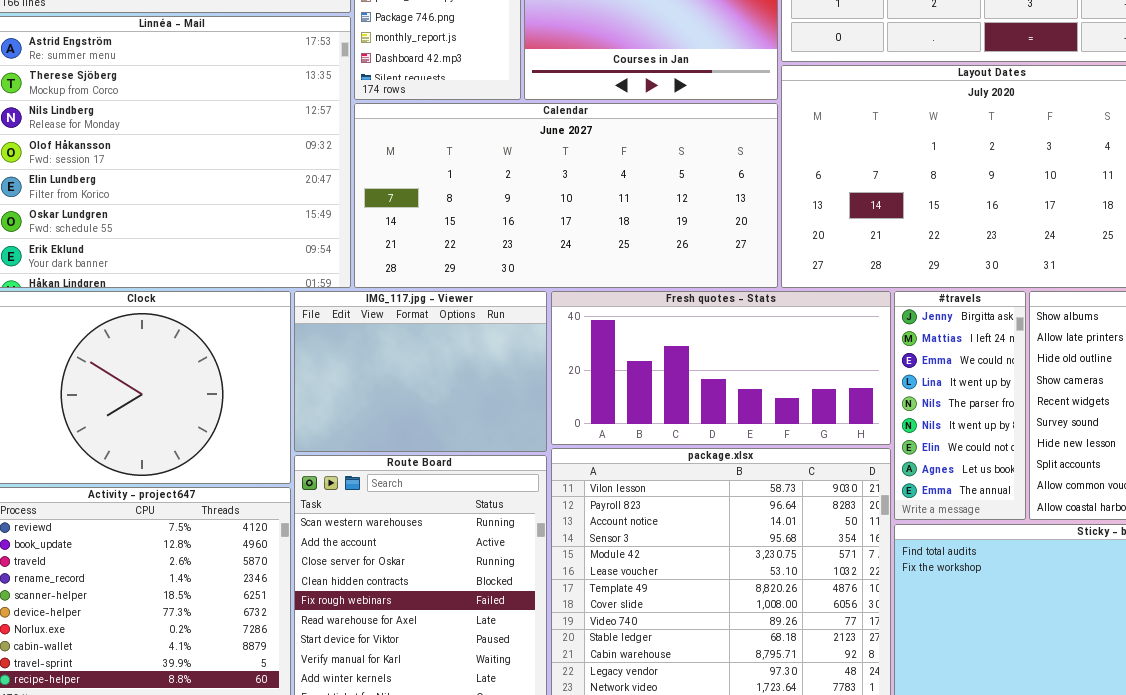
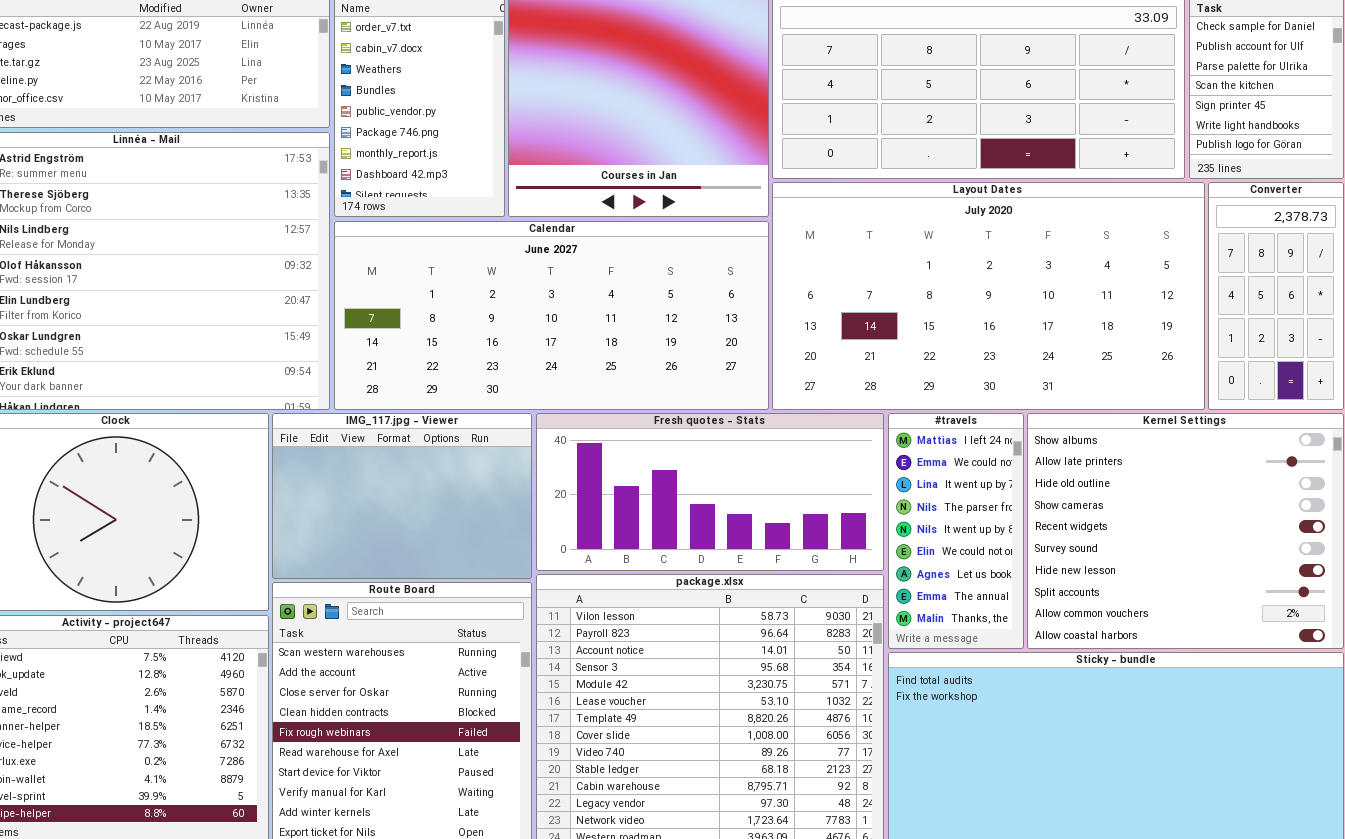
#travels: [894,291,1026,520] -> [888,413,1024,649], scrolled down 1 row

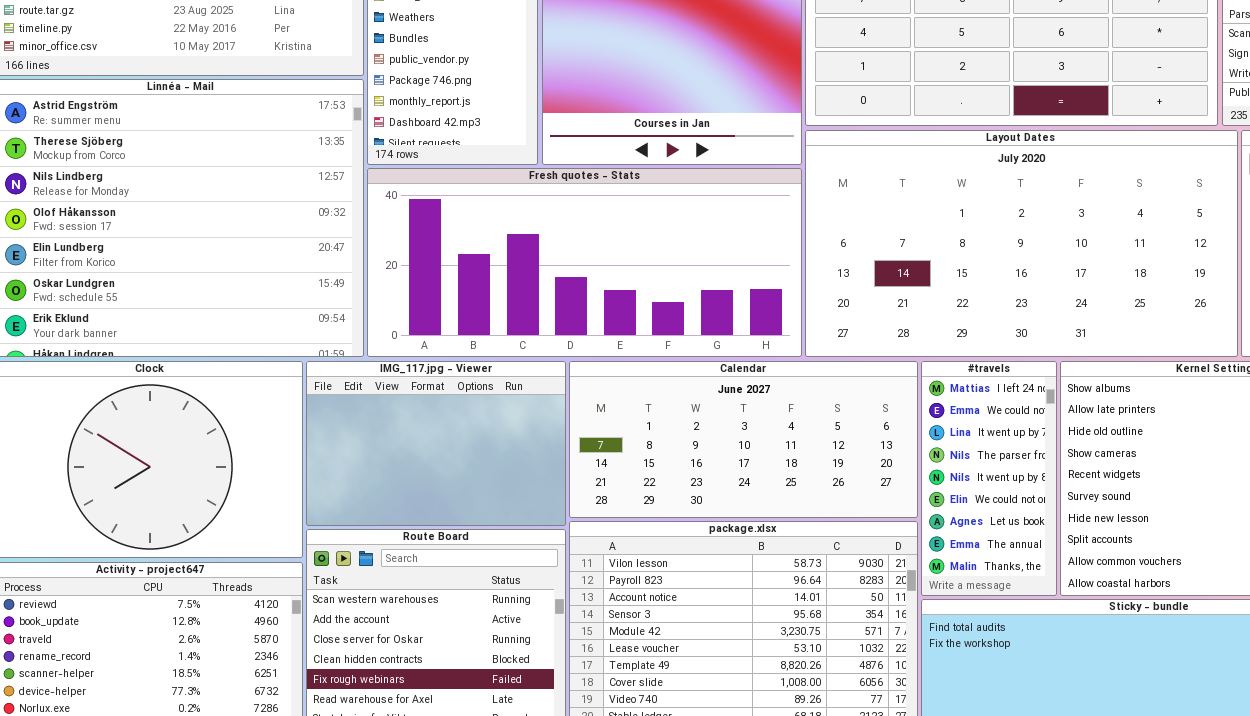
Calendar: [334,221,769,410] -> [569,361,918,518], moved, resized
Fresh quotes - Stats: [536,413,884,571] -> [367,168,802,357], moved, resized

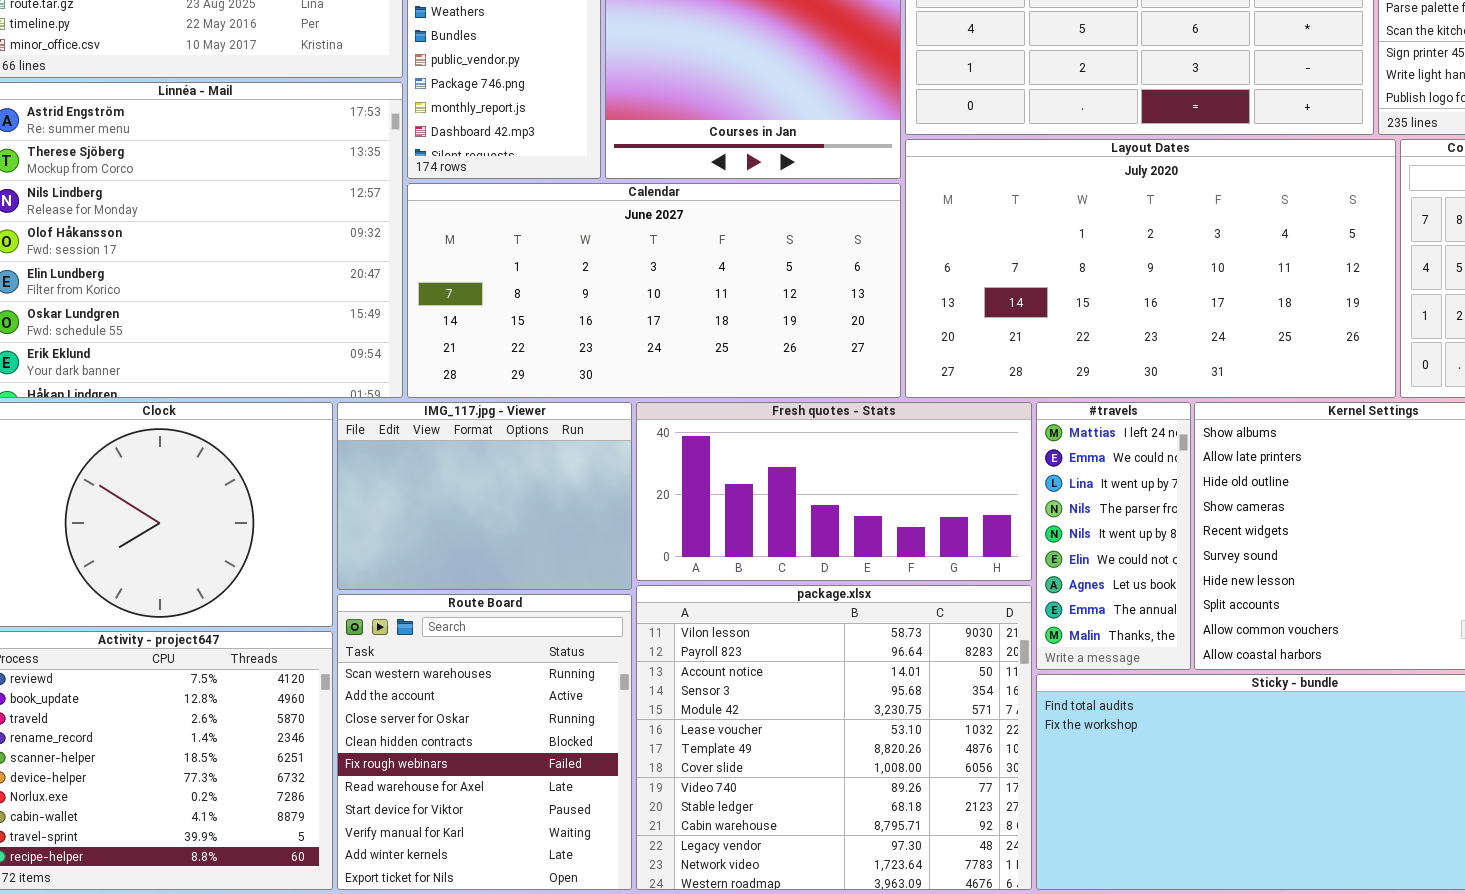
Fresh quotes - Stats: [367,168,802,357] -> [636,402,1032,581], moved, resized
Calendar: [569,361,918,518] -> [407,183,901,398], moved, resized

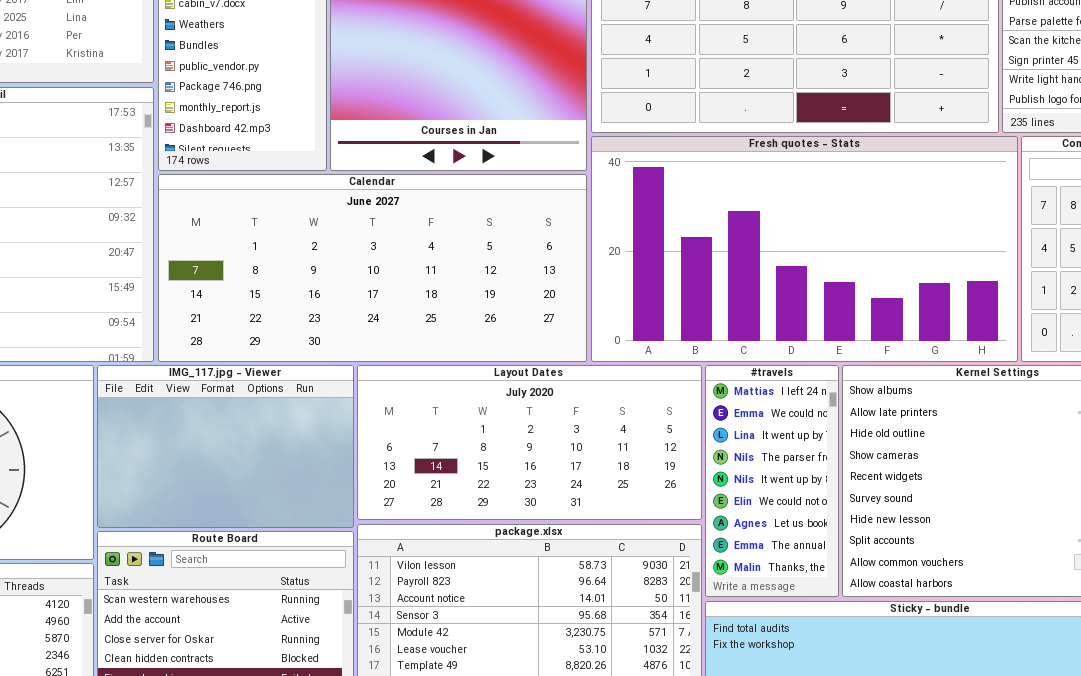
Layout Dates: [905,139,1396,398] -> [357,365,702,520], moved, resized
Fresh quotes - Stats: [636,402,1032,581] -> [591,136,1018,362], moved, resized

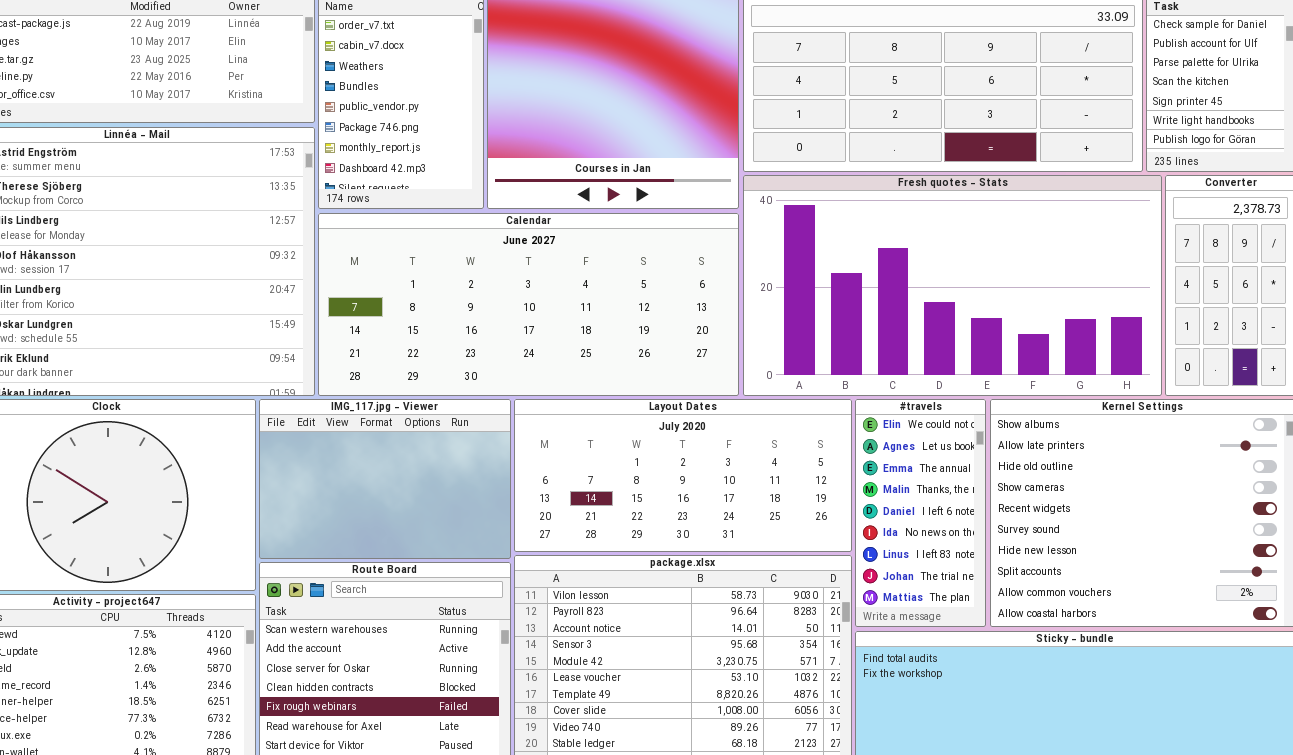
#travels: [705,365,839,597] -> [855,399,986,627], scrolled down 5 rows

